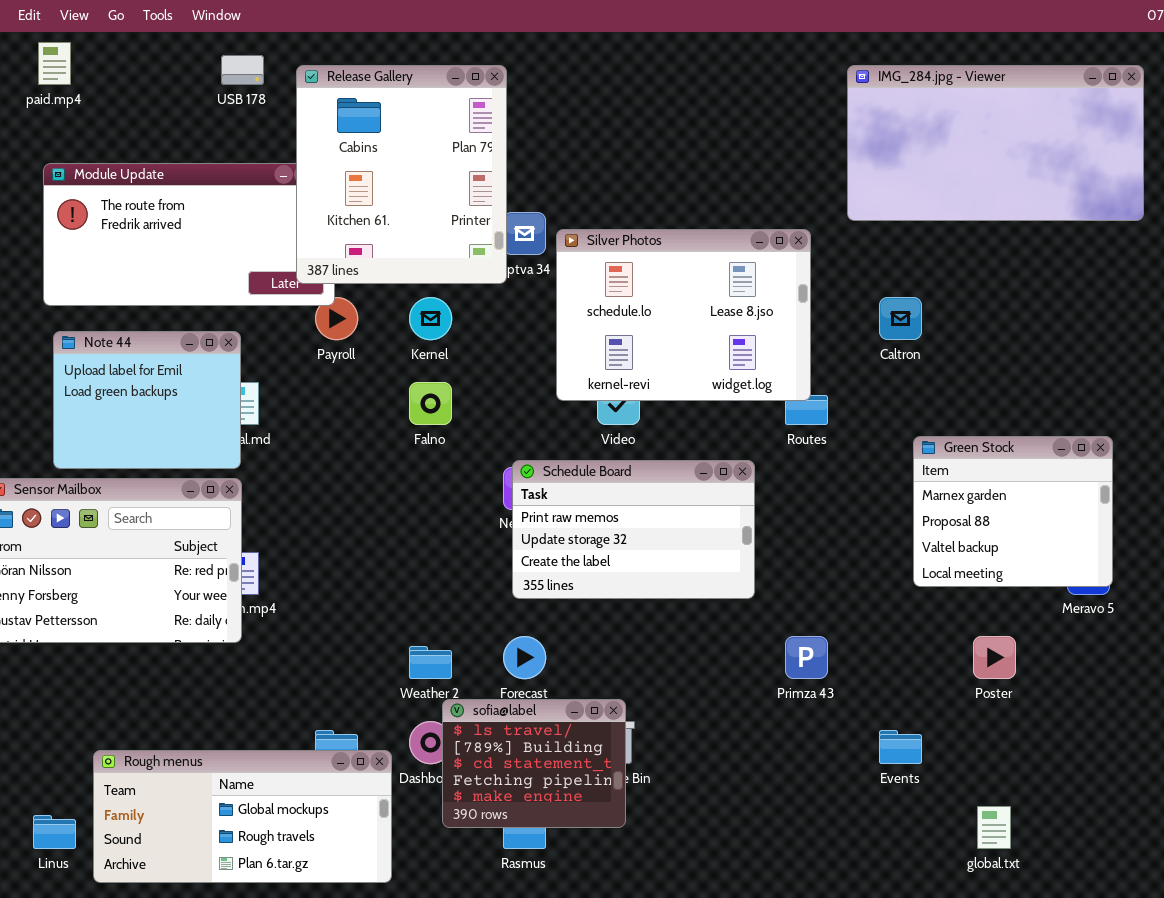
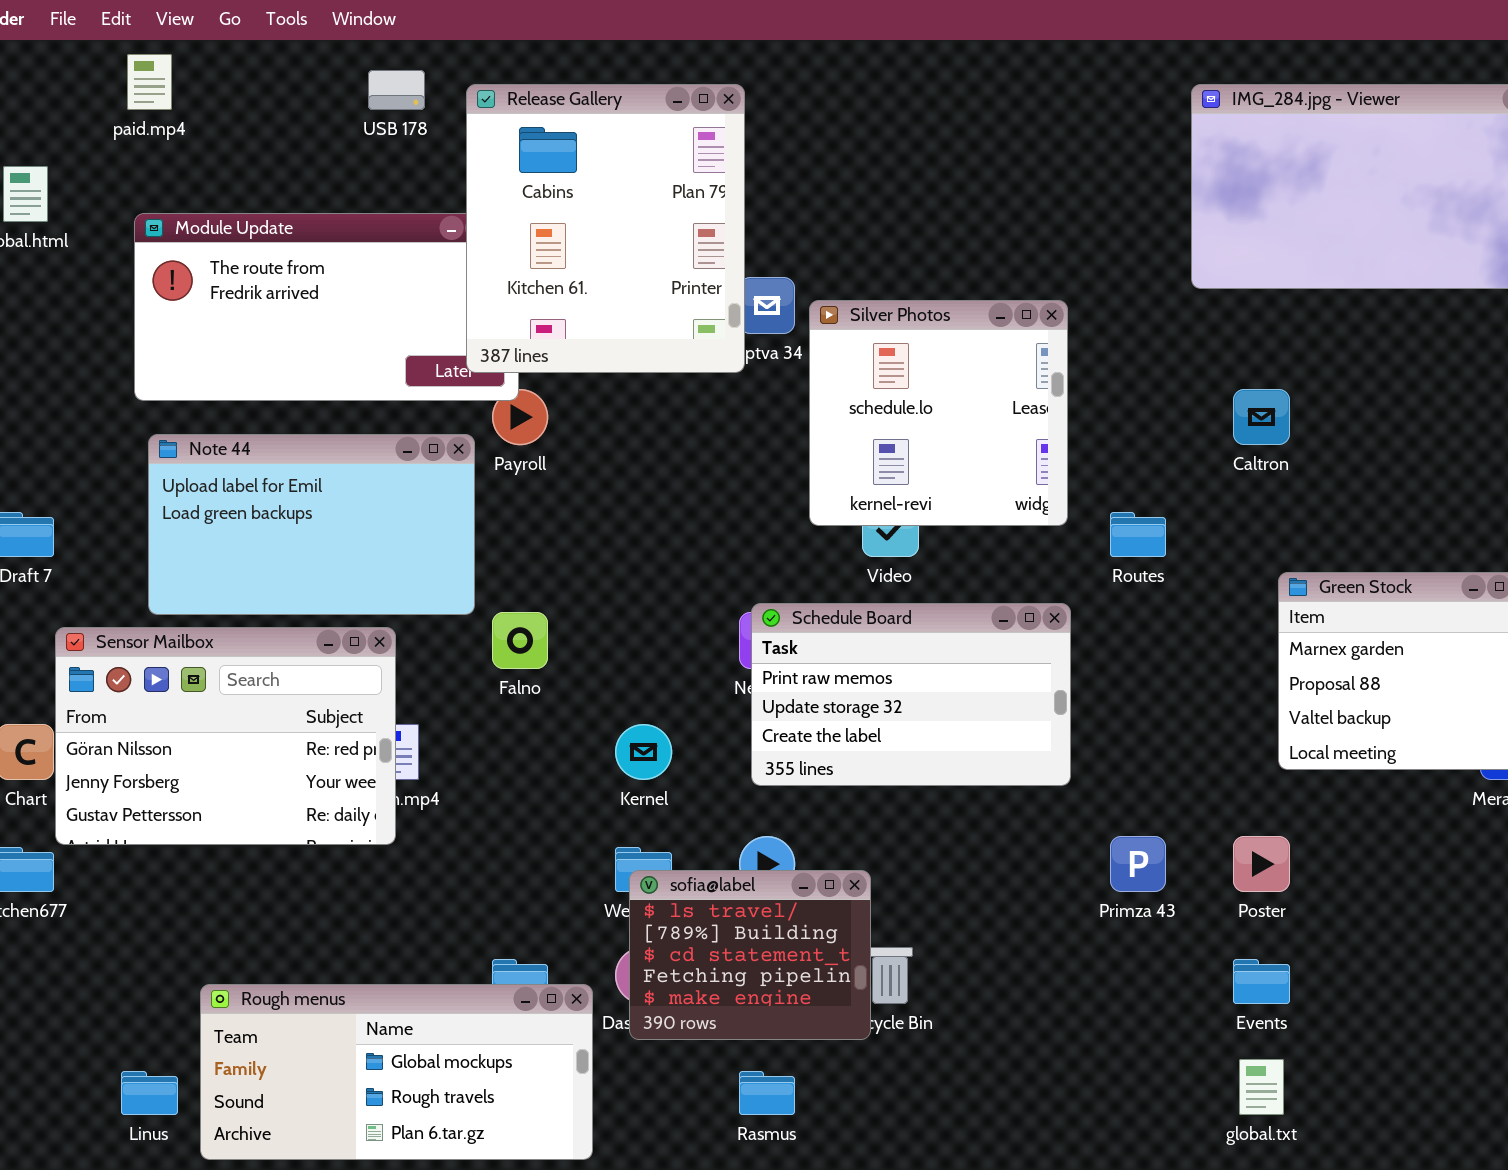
Silver Photos: [556,229,811,401] -> [809,300,1068,526], resized
Kernel: [409,297,452,340] -> [615,724,672,780], moved
Note 44: [53,331,241,469] -> [148,434,475,615], resized
Falno: [409,382,452,425] -> [492,612,548,669], moved
Poster: [973,636,1016,679] -> [1233,836,1290,892], moved
sofia@label: [442,699,626,828] -> [629,870,871,1040], moved
global.txt: [977,806,1011,849] -> [1239,1059,1284,1115], moved

